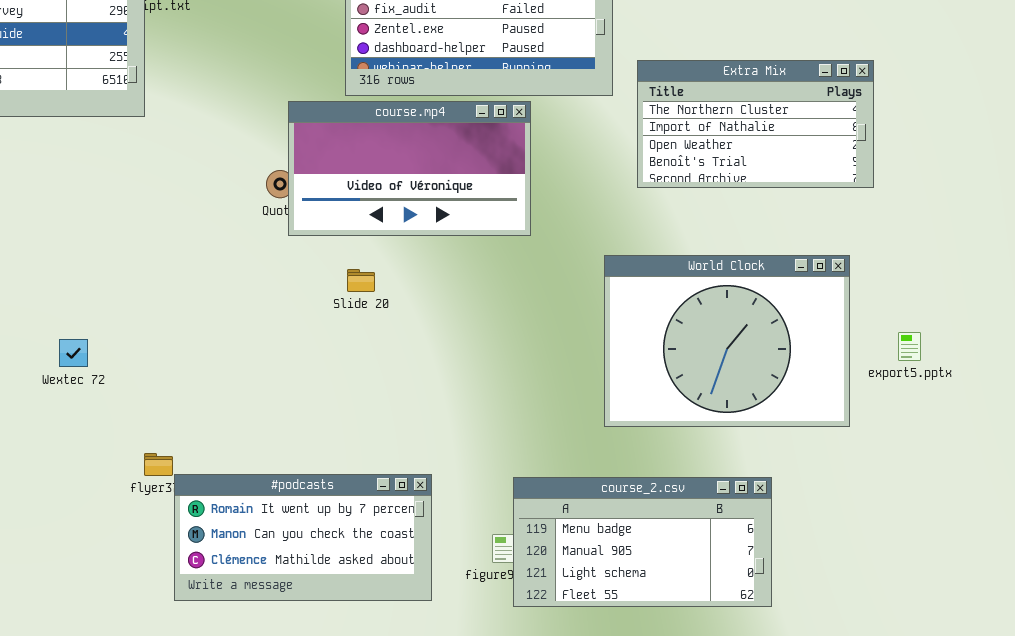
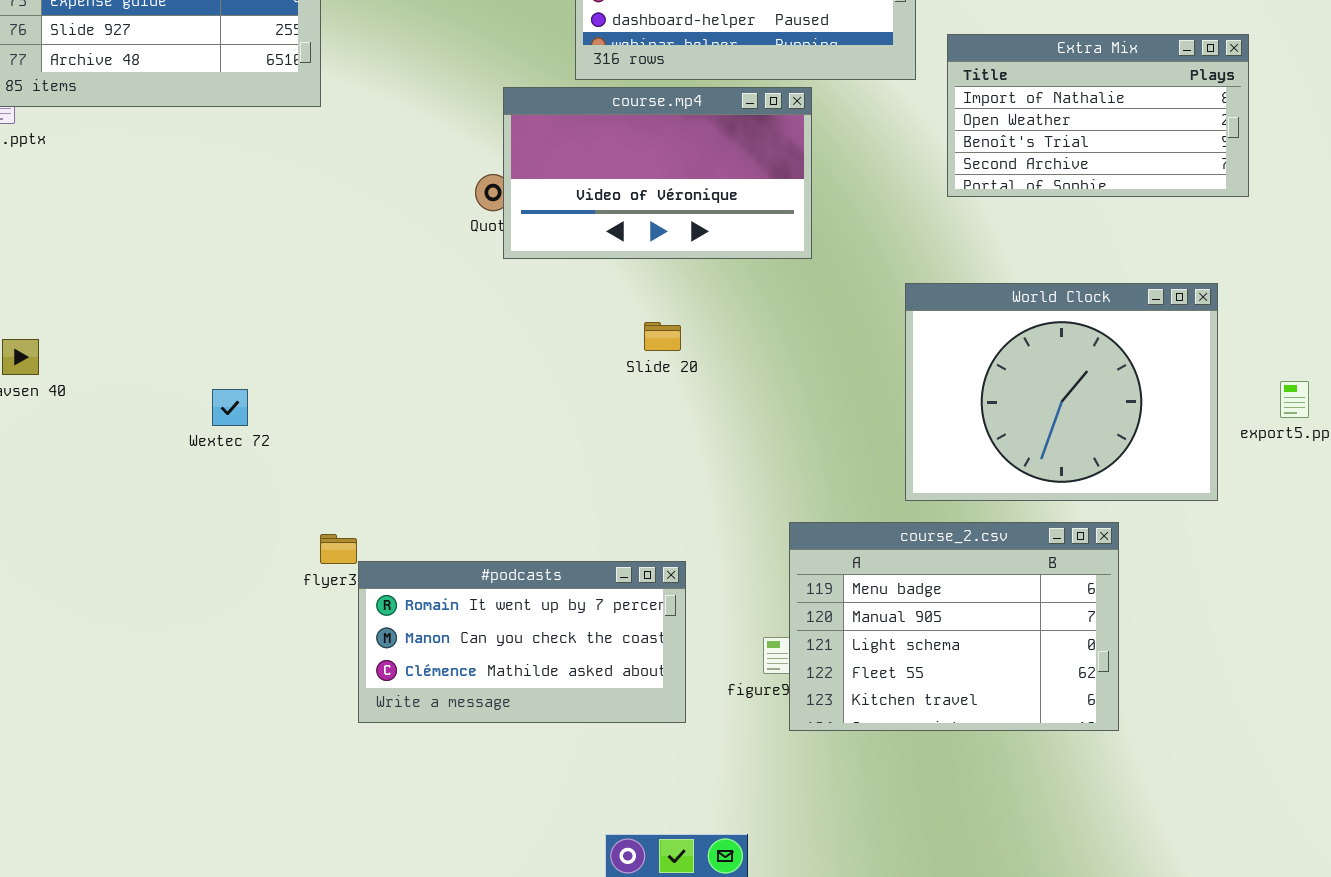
Extra Mix: [637,60,874,188] -> [947,34,1249,197], scrolled down 1 row
Slide 20: [347,269,375,292] -> [644,322,681,351], moved
course_2.csv: [513,477,772,607] -> [789,522,1119,731], resized

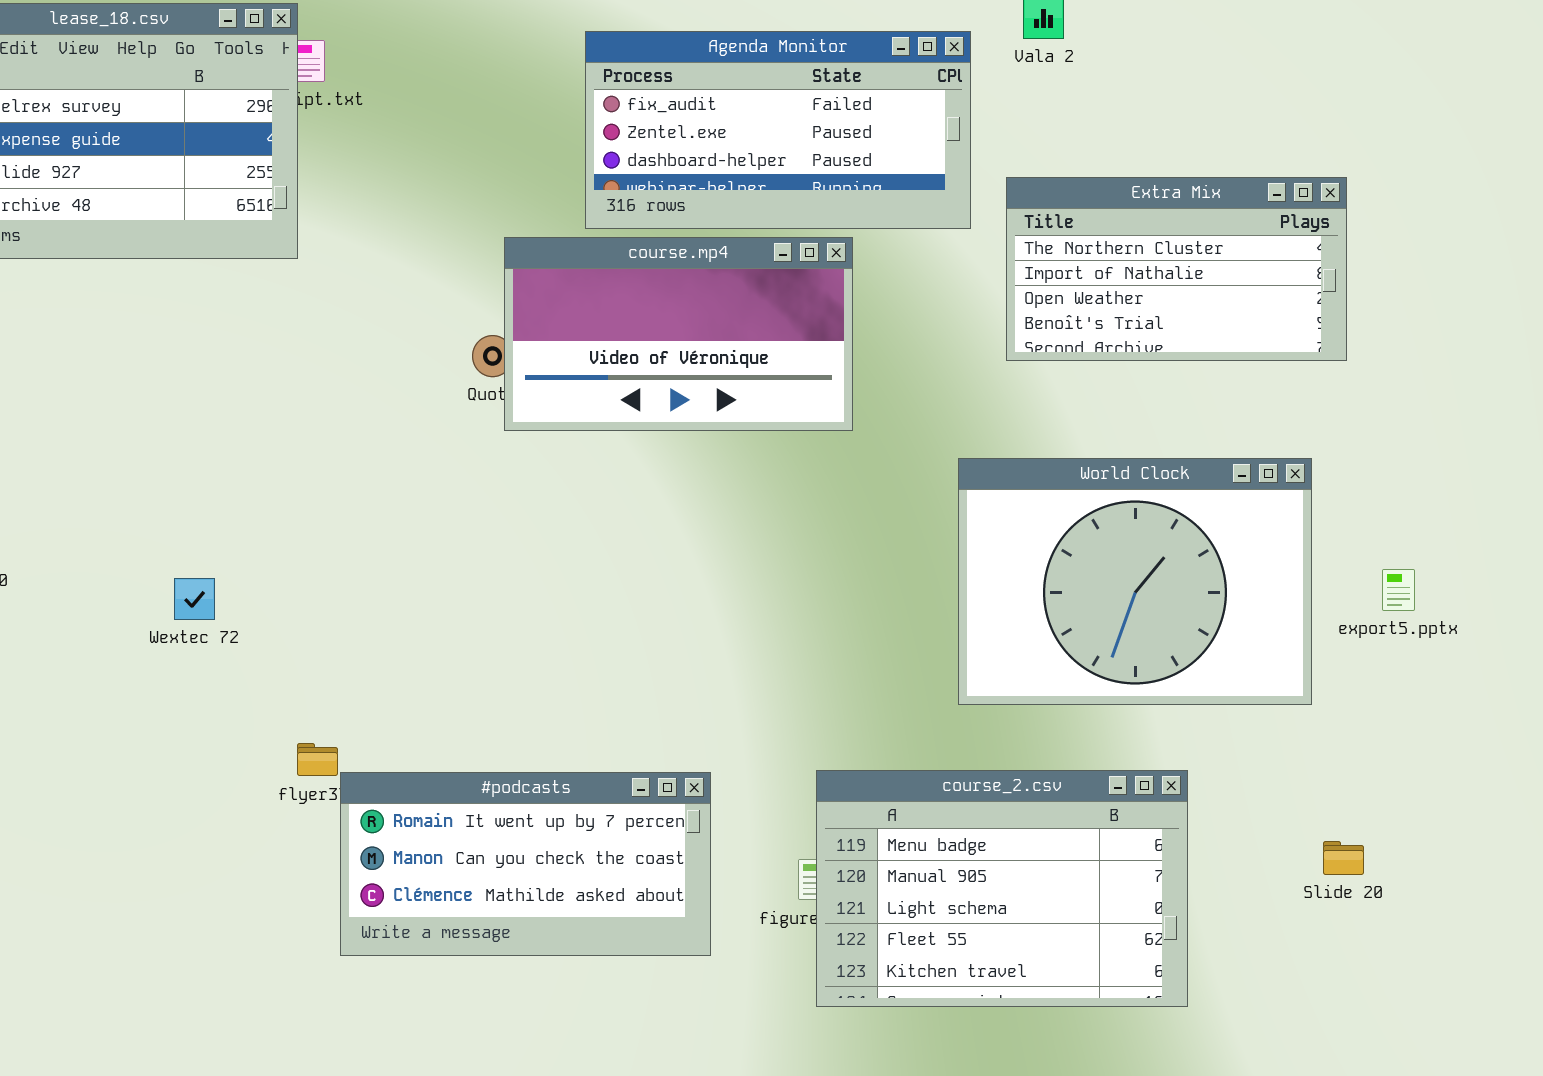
Extra Mix: [947,34,1249,197] -> [1006,177,1347,361], scrolled up 1 row
Slide 20: [644,322,681,351] -> [1323,841,1364,875], moved
course_2.csv: [789,522,1119,731] -> [816,770,1188,1007], moved

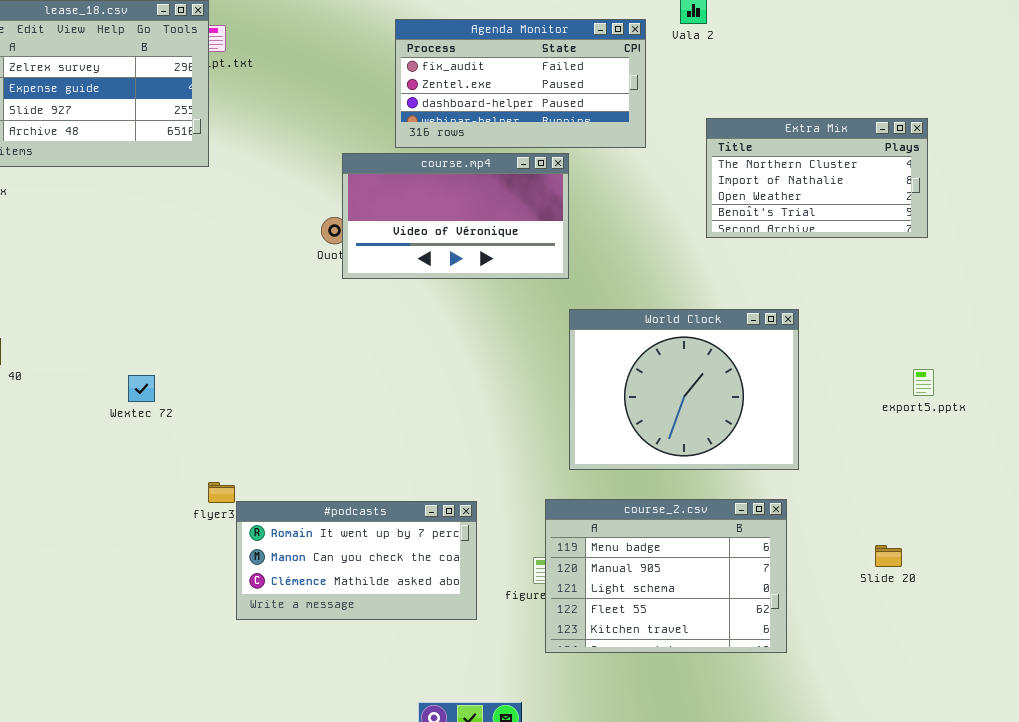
Extra Mix: [1006,177,1347,361] -> [706,118,928,238], moved
World Clock: [958,458,1312,705] -> [569,309,799,470], moved

